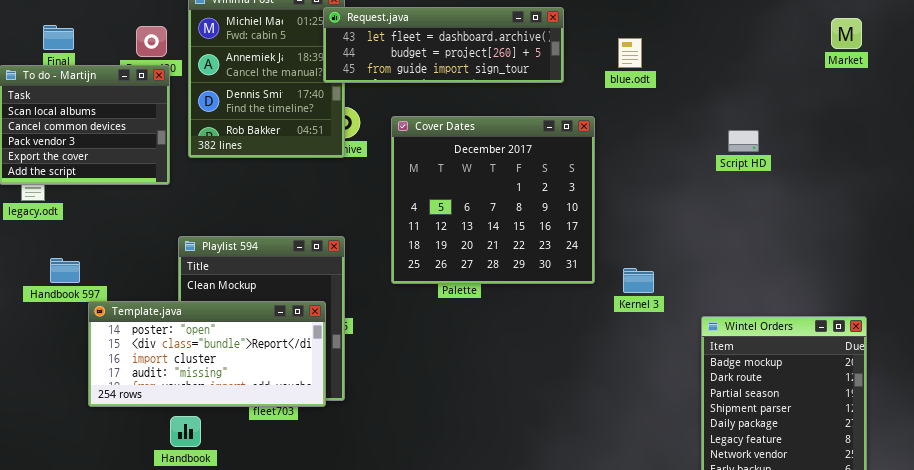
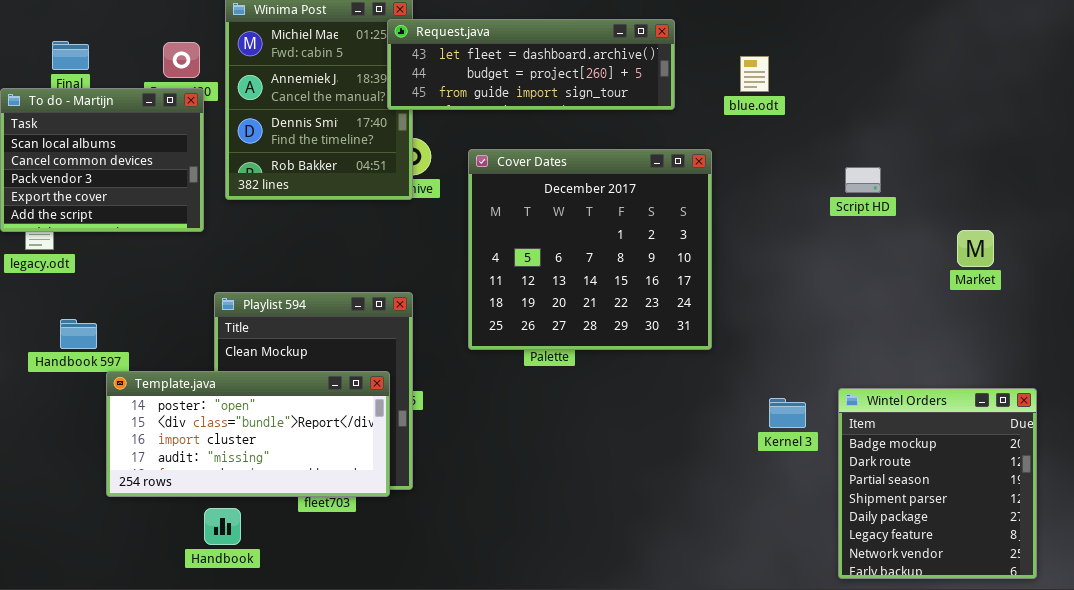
Market: [831,18,862,49] -> [957,230,994,267], moved
Script HD: [728,130,759,152] -> [845,167,881,193], moved
Kernel 3: [623,268,654,293] -> [769,398,806,428], moved

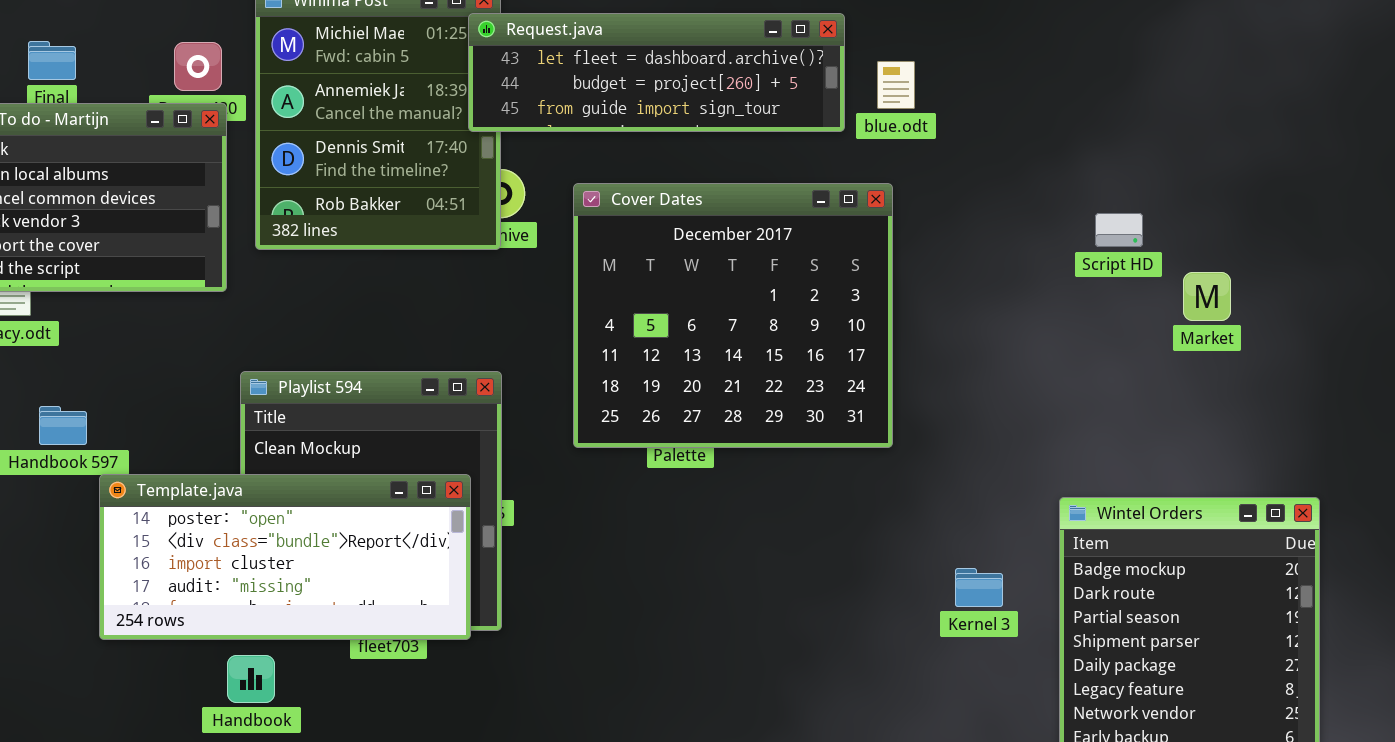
blue.odt: [740,56,769,92] -> [877,61,915,109], moved
Script HD: [845,167,881,193] -> [1095,213,1143,247], moved
Market: [957,230,994,267] -> [1183,272,1231,321], moved
Kernel 3: [769,398,806,428] -> [955,568,1003,607], moved

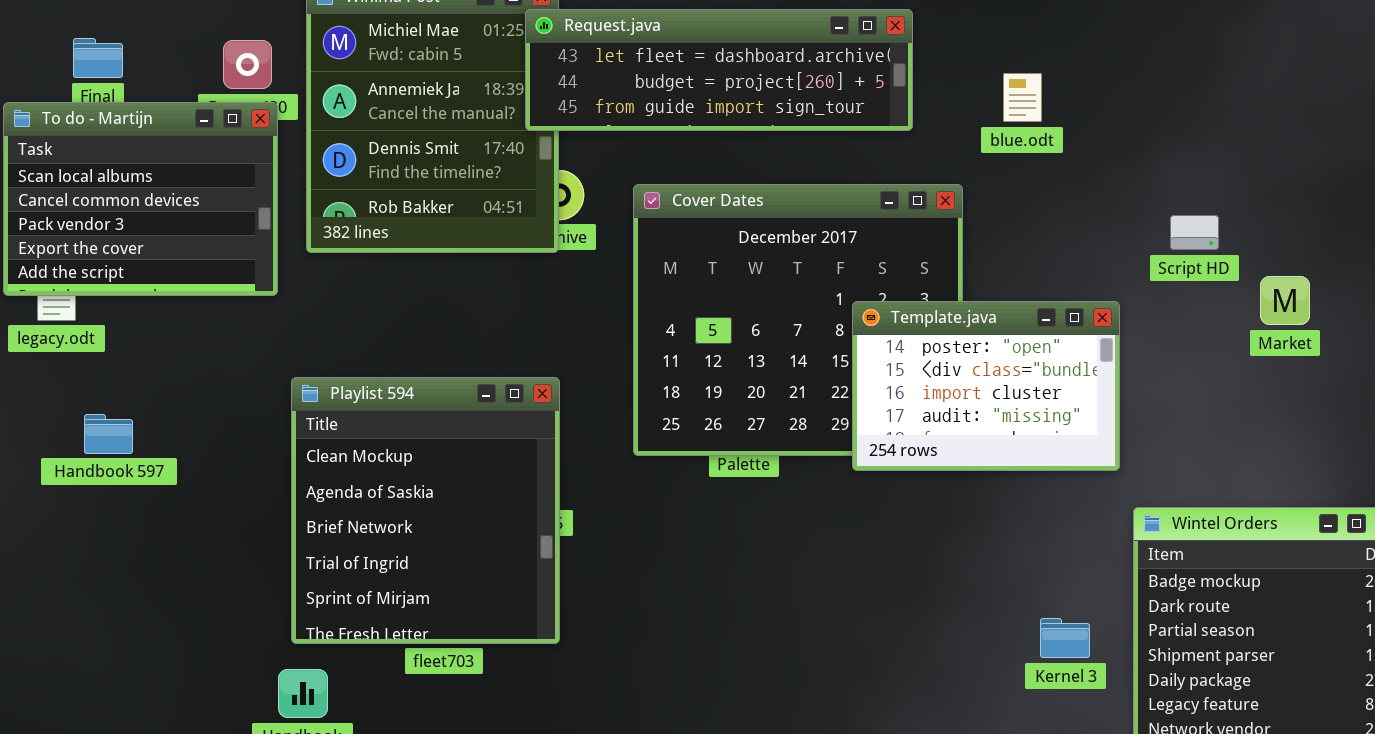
blue.odt: [877,61,915,109] -> [1003,73,1042,122], moved
Template.java: [99,474,471,640] -> [852,301,1120,471], moved, resized
Kernel 3: [955,568,1003,607] -> [1040,618,1090,658], moved

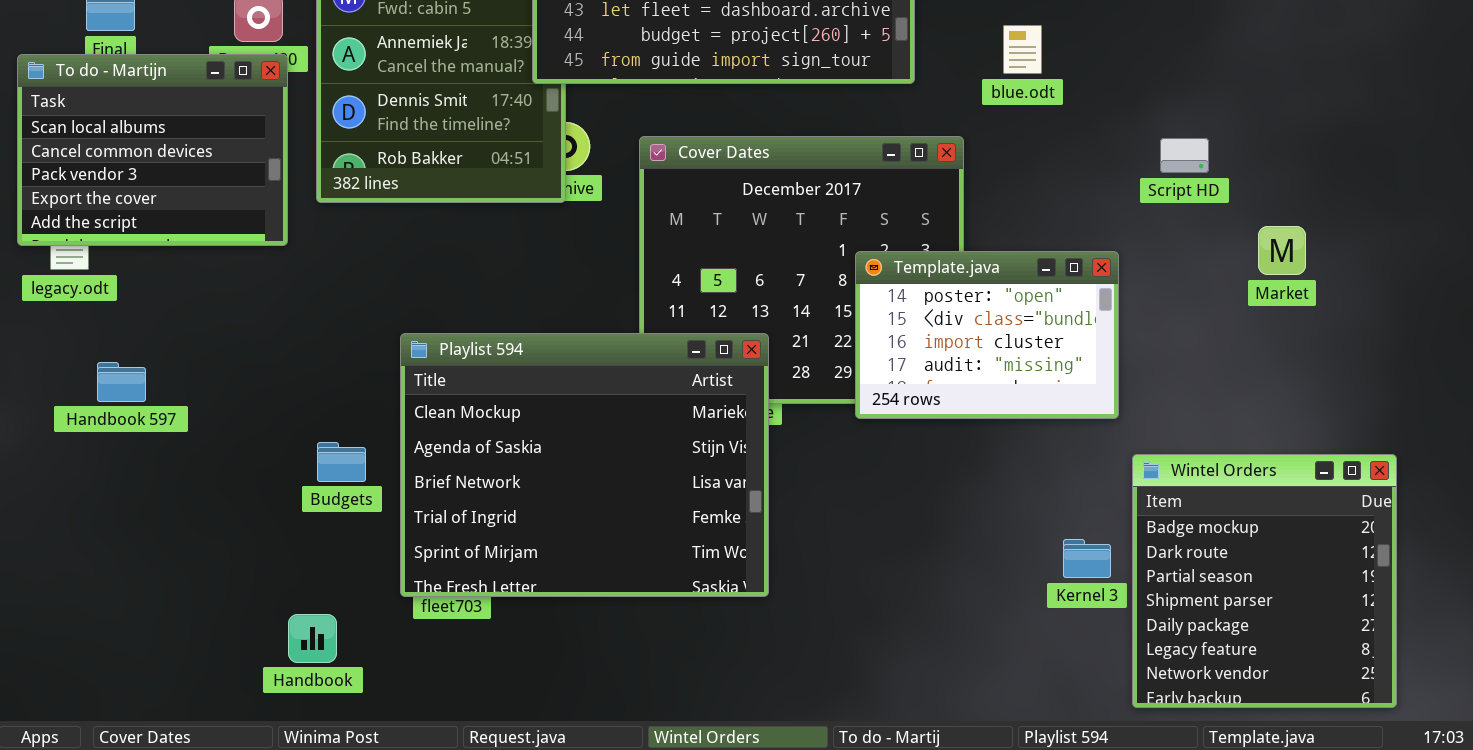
Script HD: [1170,215,1219,250] -> [1160,138,1209,173], moved
Playlist 594: [291,377,560,644] -> [400,333,769,597], moved, resized
Kernel 3: [1040,618,1090,658] -> [1063,539,1111,578], moved

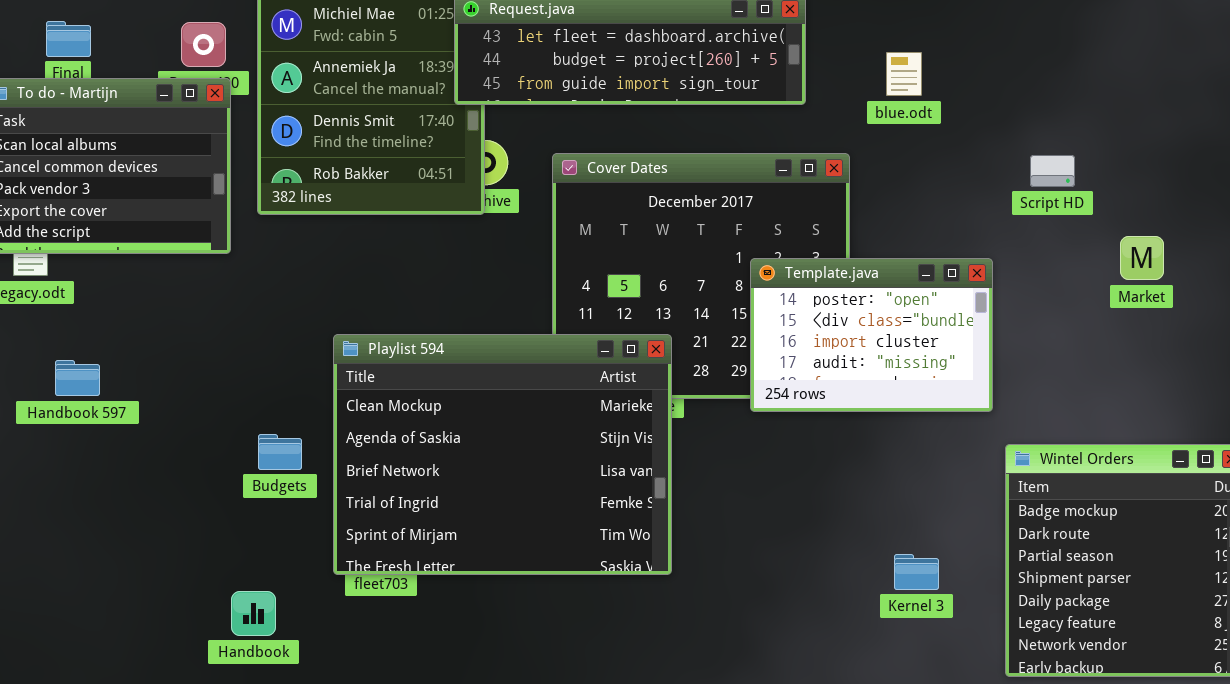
Kernel 3: [1063,539,1111,578] -> [894,554,939,590], moved

